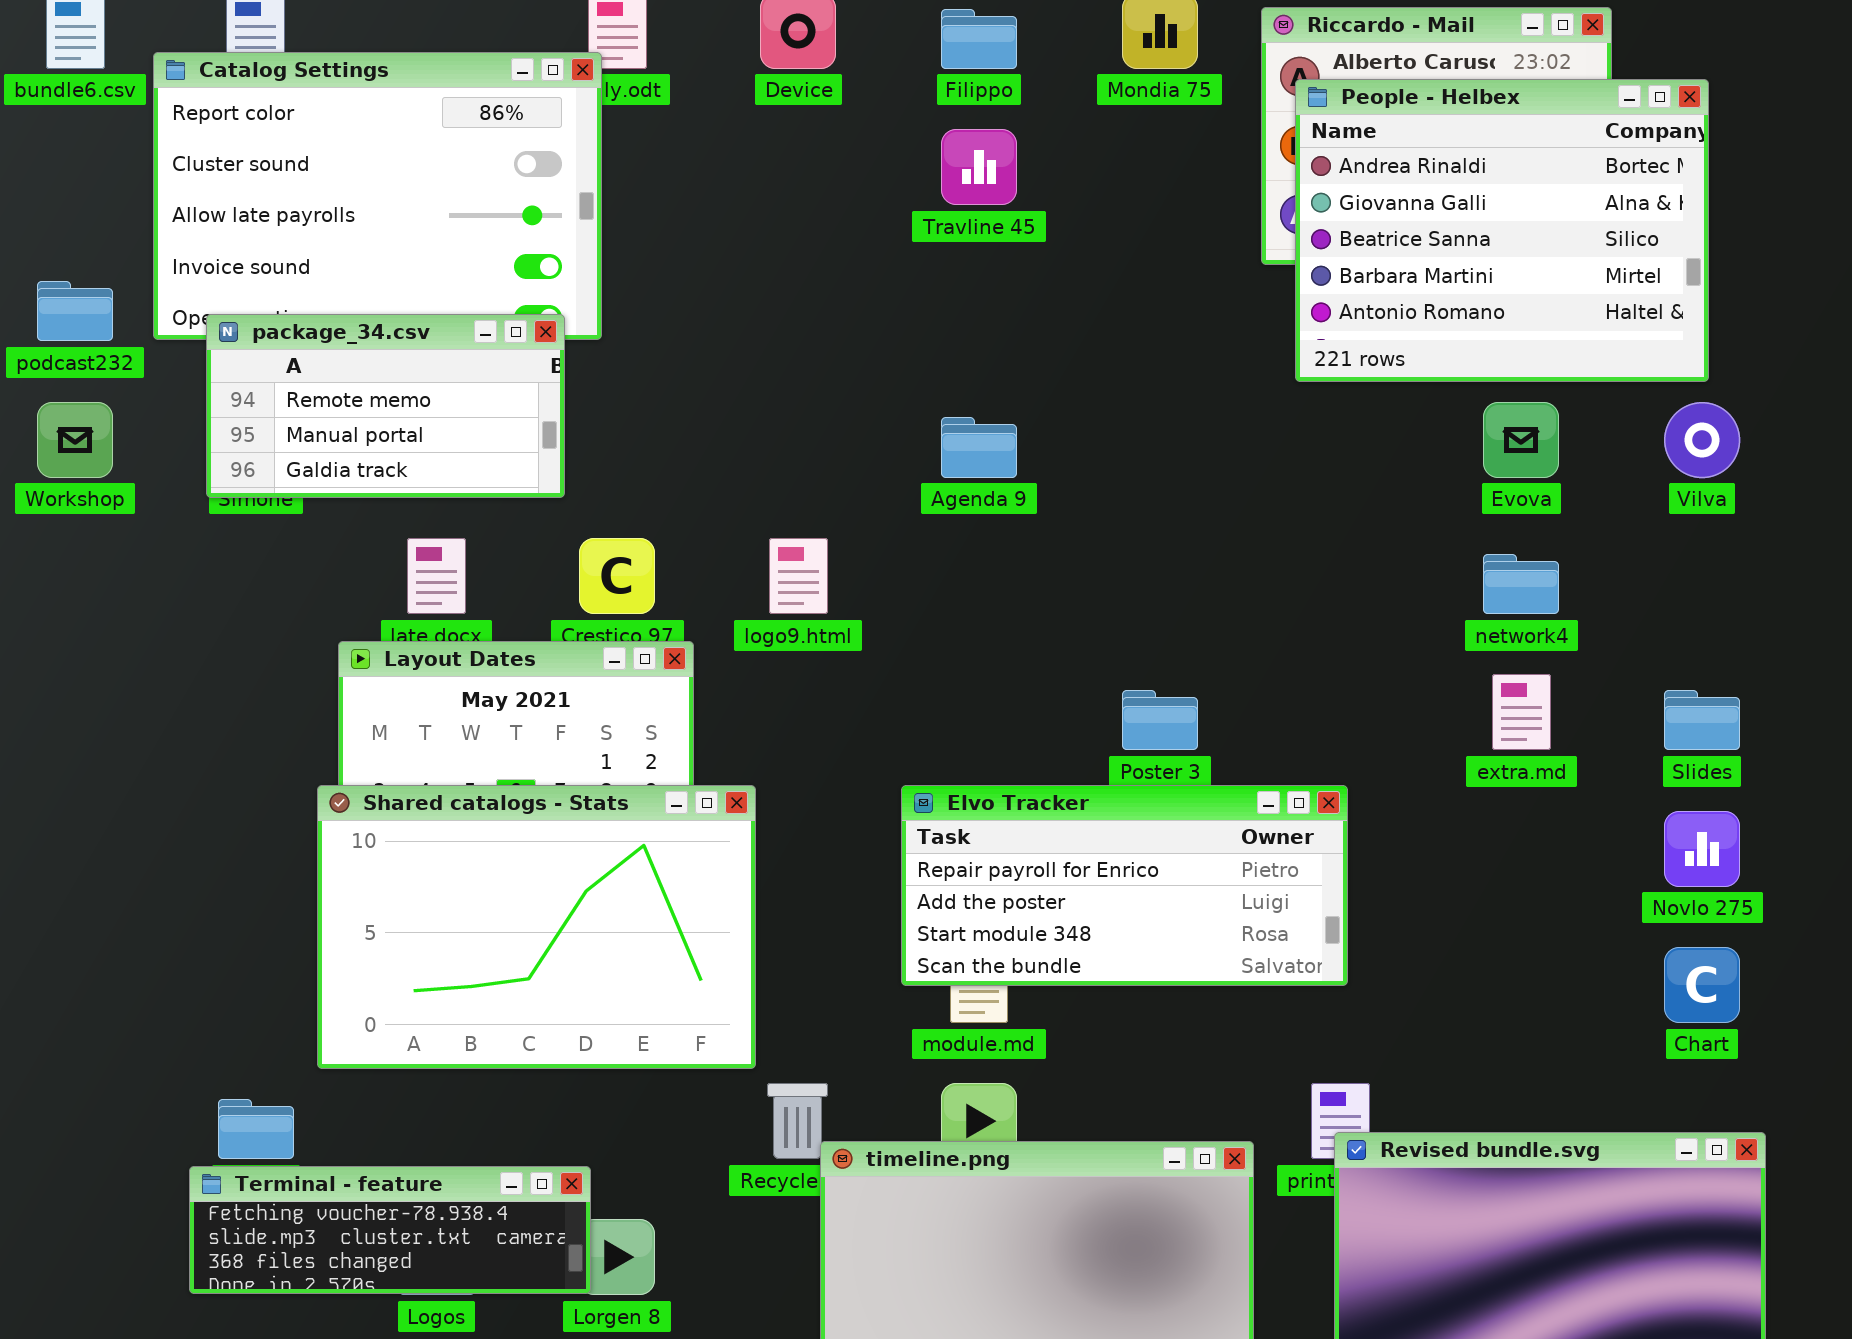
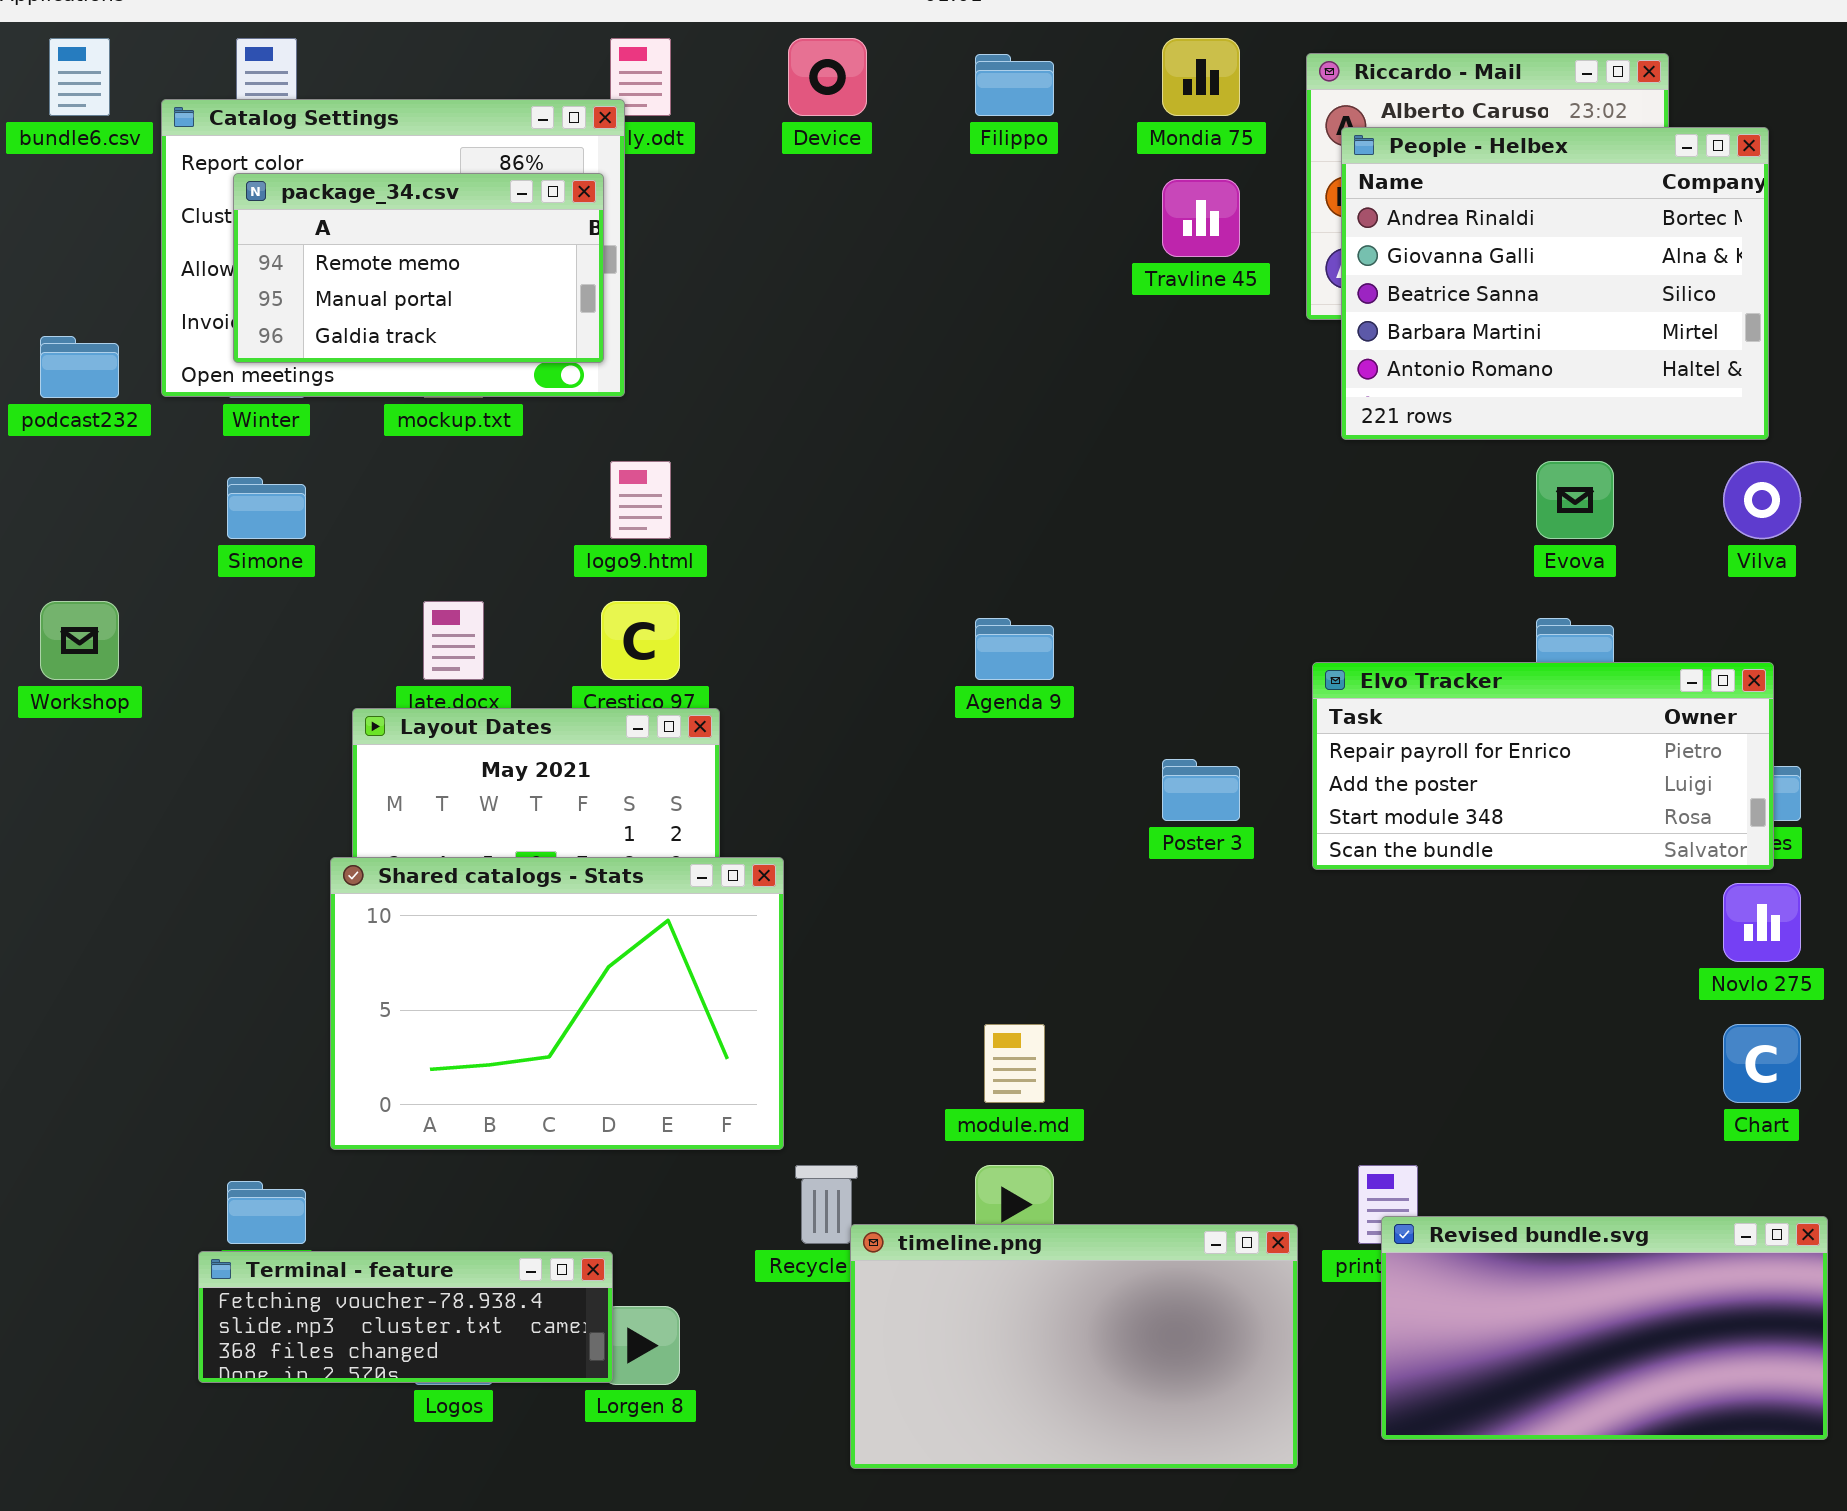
Travline 45: [941,129,1017,205] -> [1162,179,1240,257], moved
package_34.csv: [206,314,565,498] -> [233,173,604,363], moved
Workshop: [37,402,113,478] -> [40,601,119,680], moved
Agenda 9: [941,417,1017,478] -> [975,618,1054,680], moved
logo9.html: [769,538,828,614] -> [610,461,671,539], moved
Elvo Tracker: [901,785,1348,986] -> [1312,662,1774,870], moved

